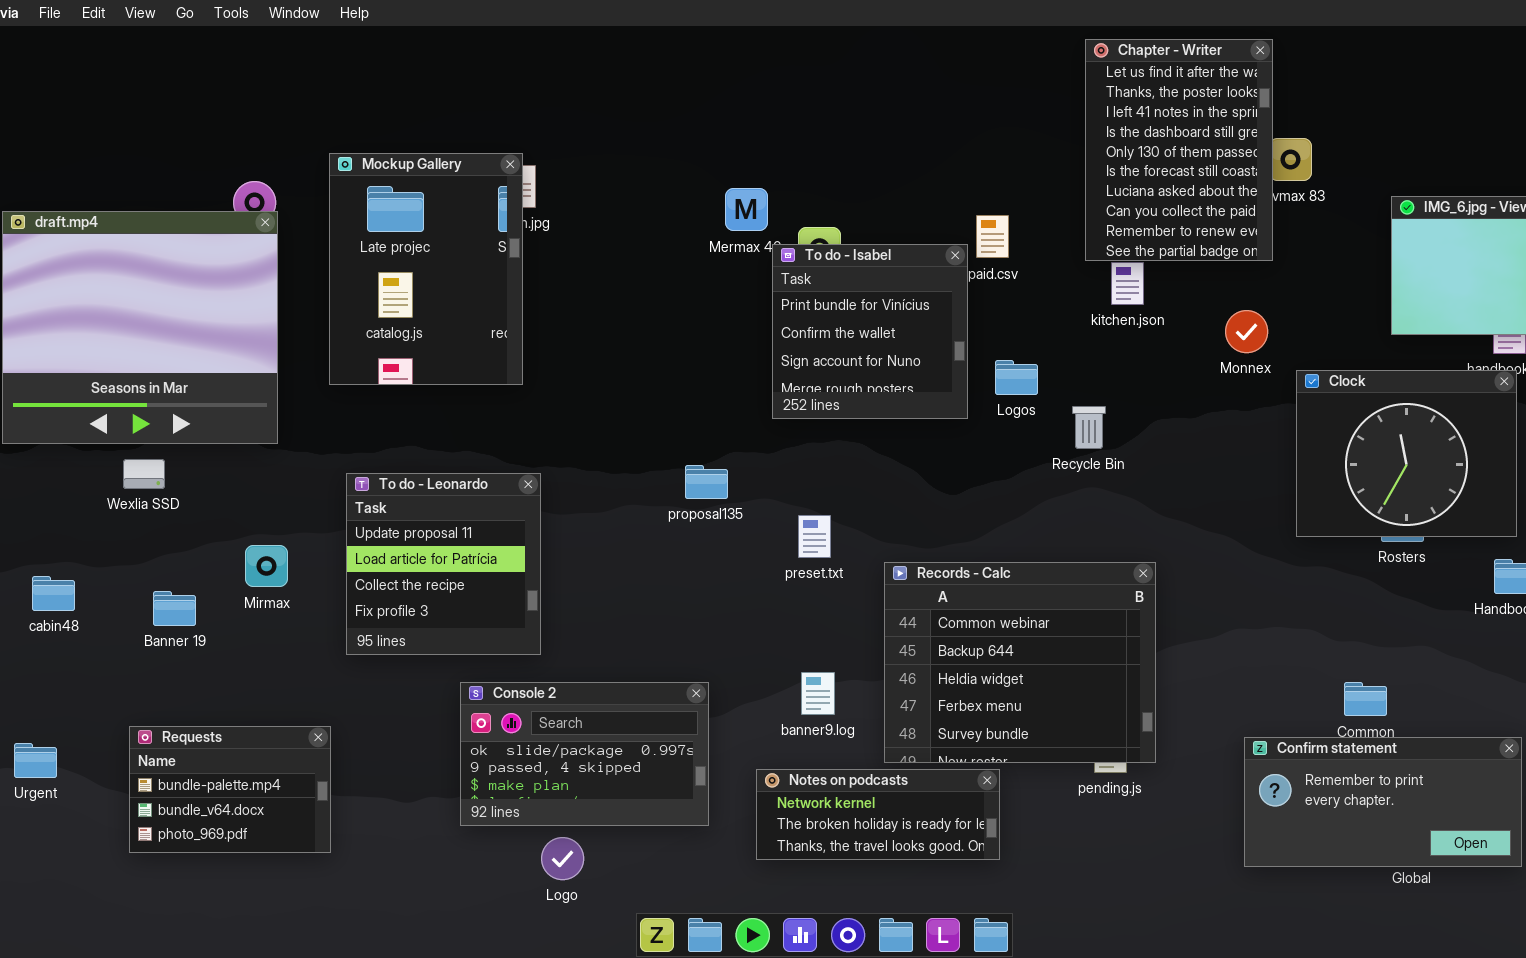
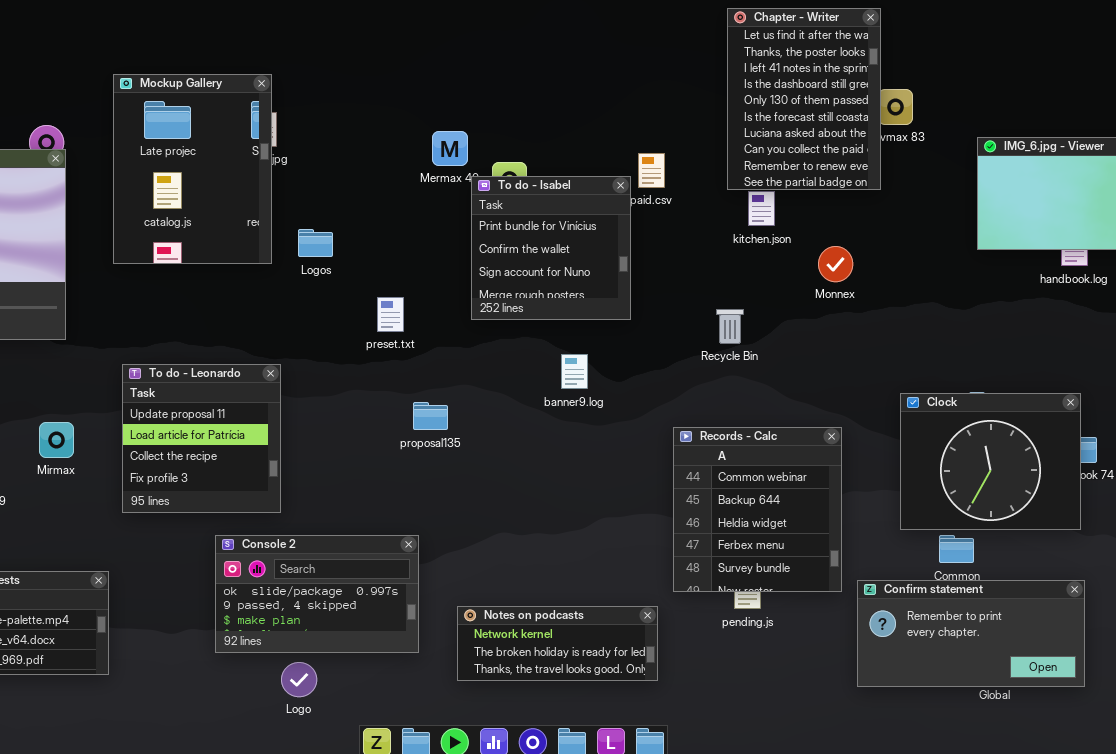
Mockup Gallery: [329,153,523,385] -> [113,74,272,264], moved
Monnex: [1225,310,1268,353] -> [818,246,853,282], moved
Logos: [995,360,1038,395] -> [298,229,333,257], moved
Clock: [1296,370,1517,537] -> [900,393,1081,530], moved
proposal135: [685,465,728,499] -> [413,402,448,430], moved
preset.txt: [798,515,831,558] -> [377,297,404,332], moved
Records - Calc: [884,562,1156,763] -> [673,427,842,592], moved, resized
banner9.log: [801,672,835,715] -> [561,354,588,389], moved

